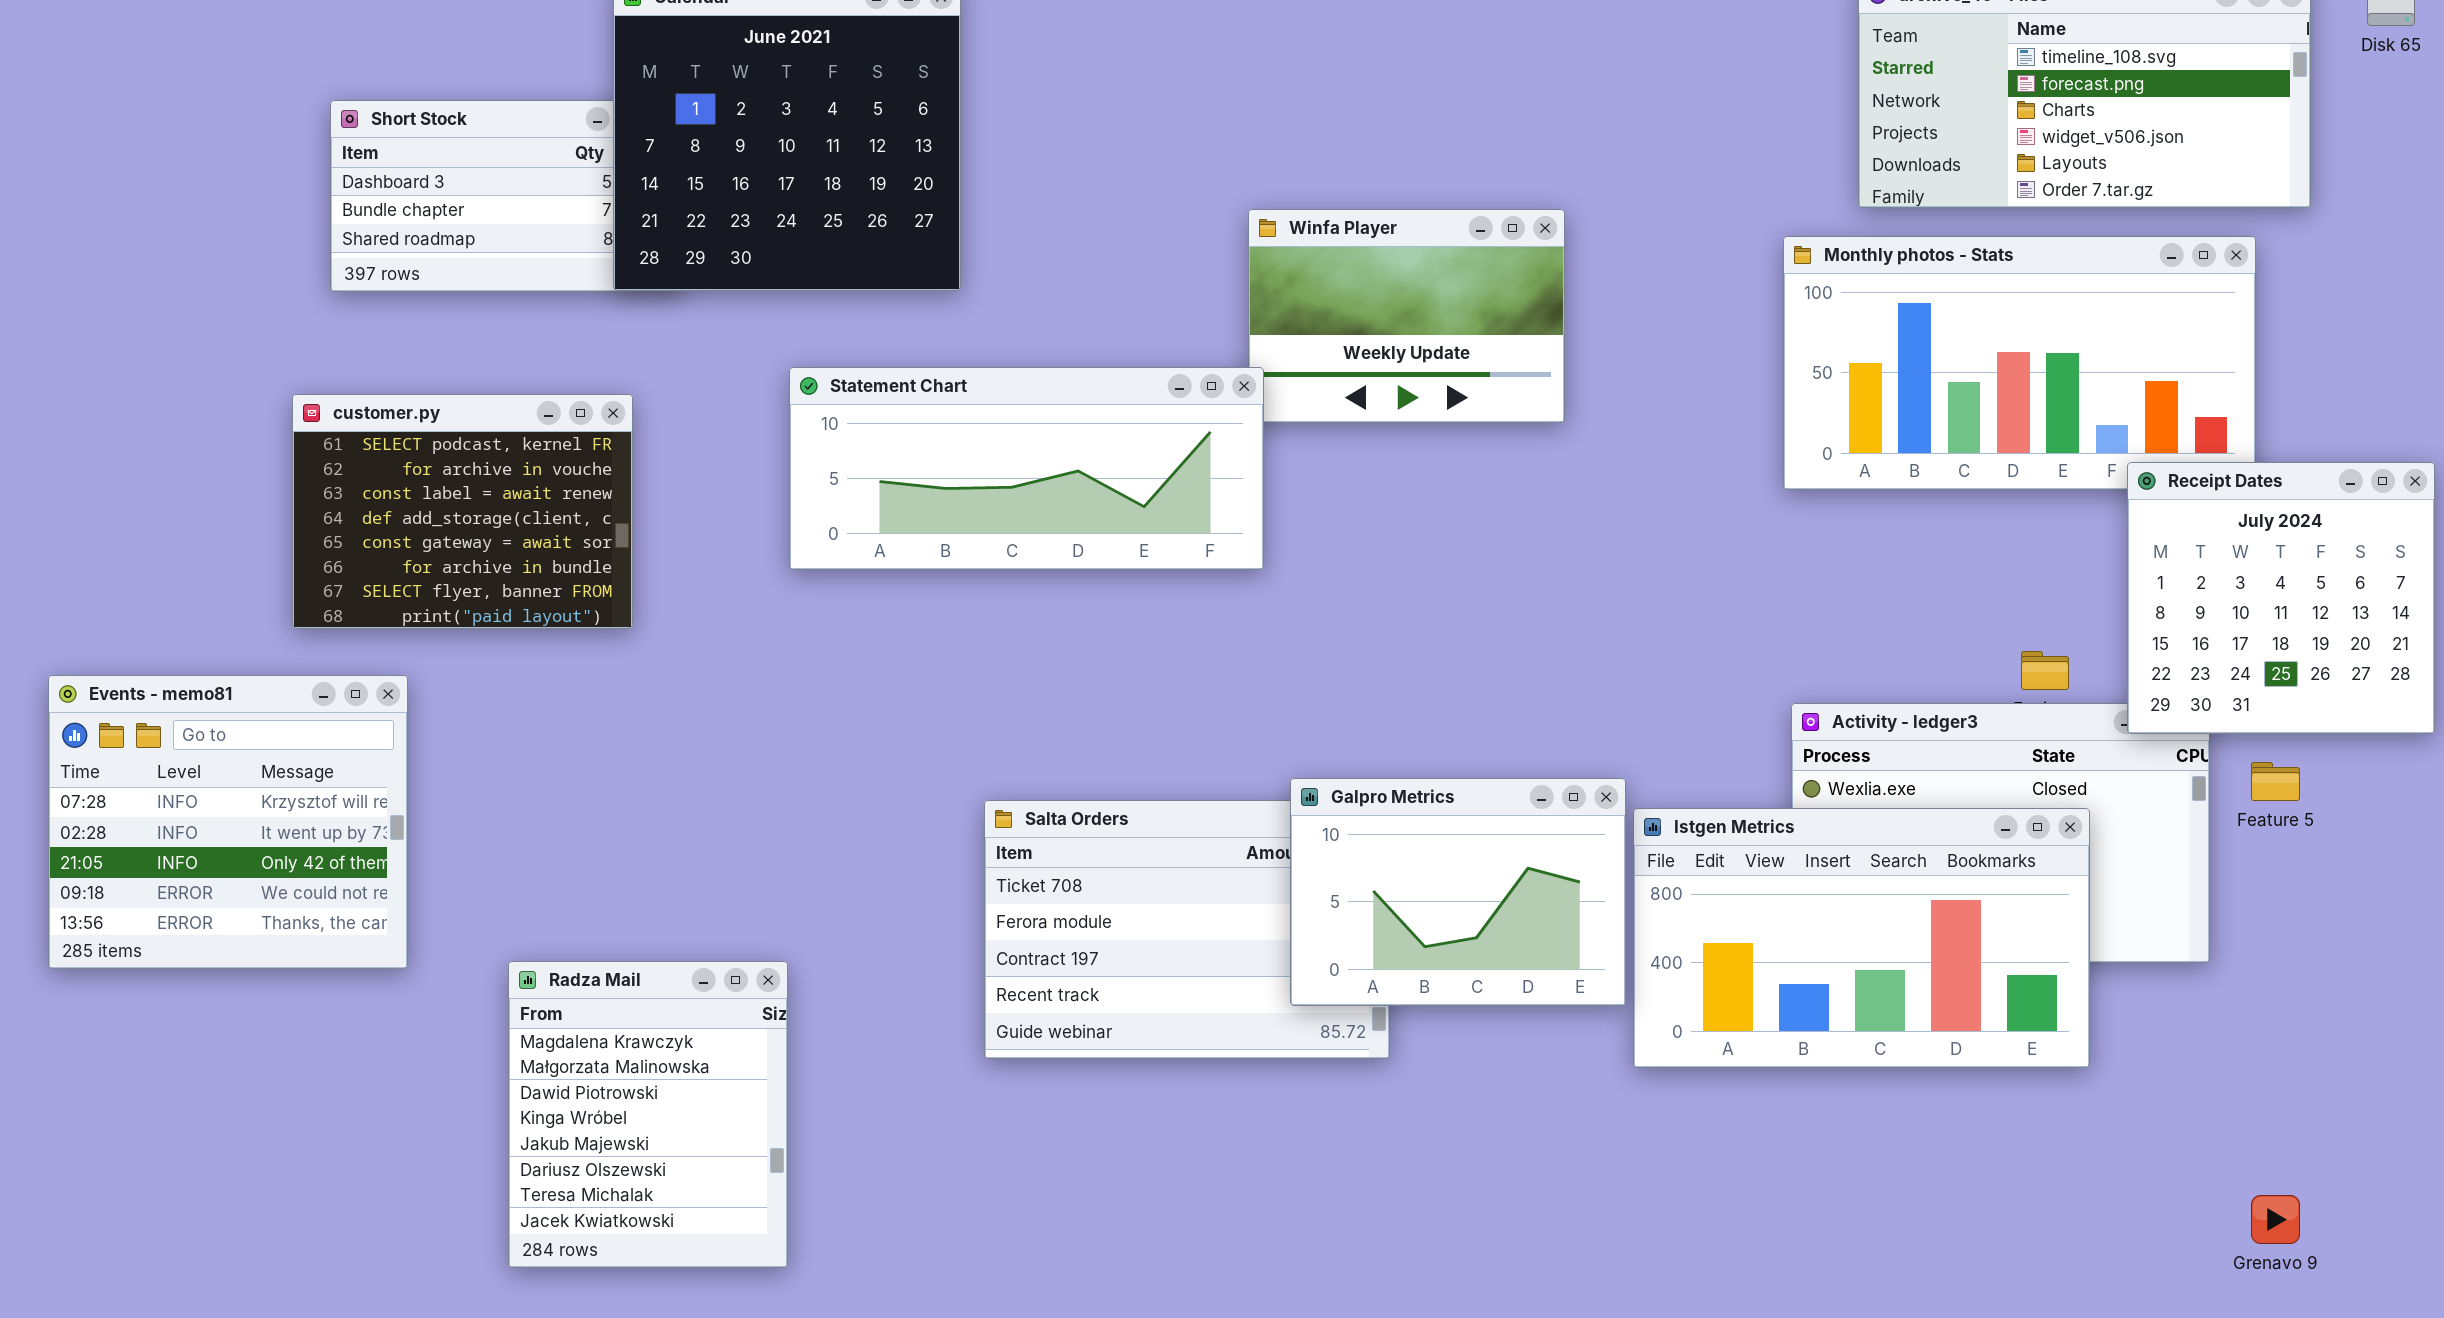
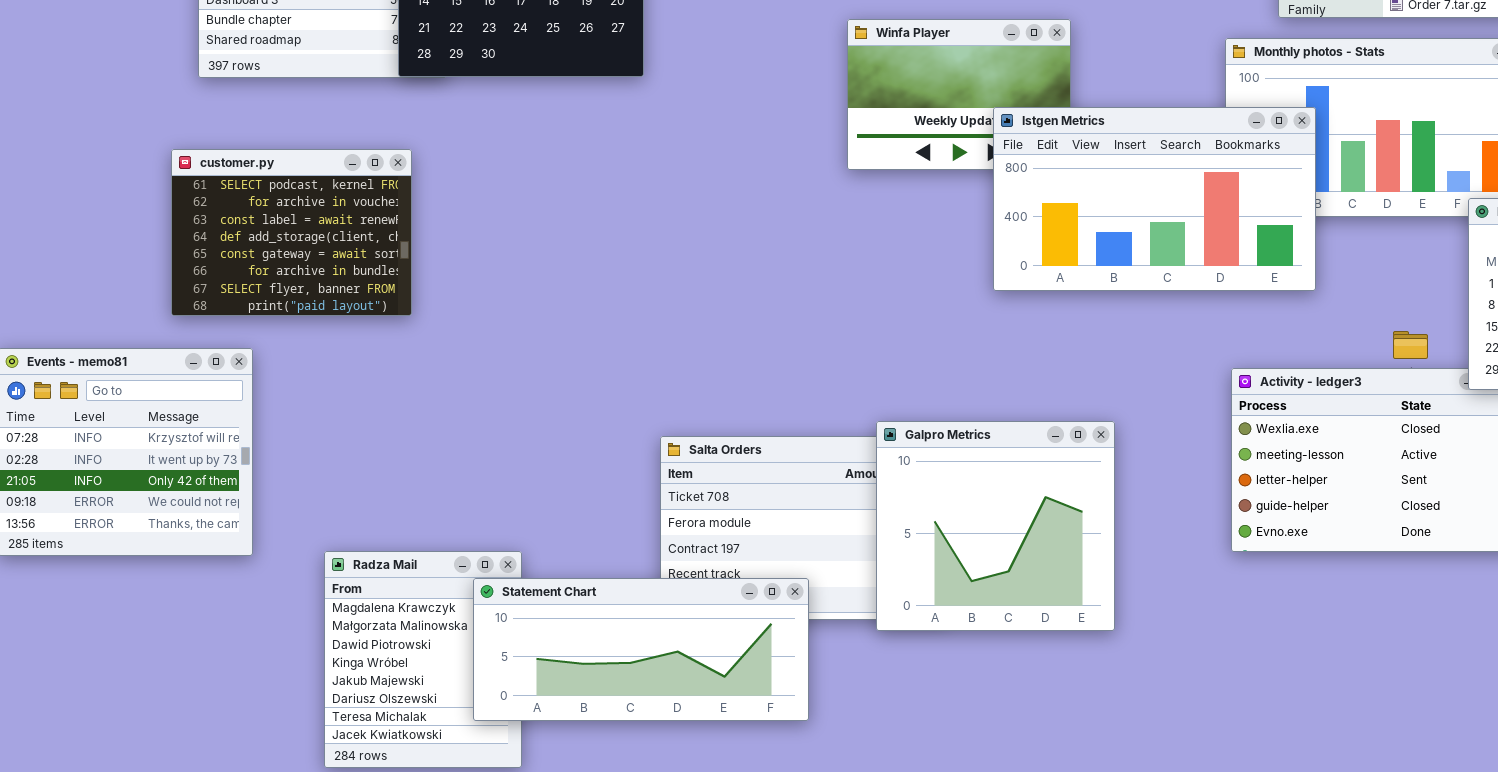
Statement Chart: [789,367,1264,570] -> [473,578,809,721], moved
Galpro Metrics: [1290,778,1626,1006] -> [876,421,1115,631], resized
Istgen Metrics: [1633,808,2090,1068] -> [993,107,1316,291], moved

